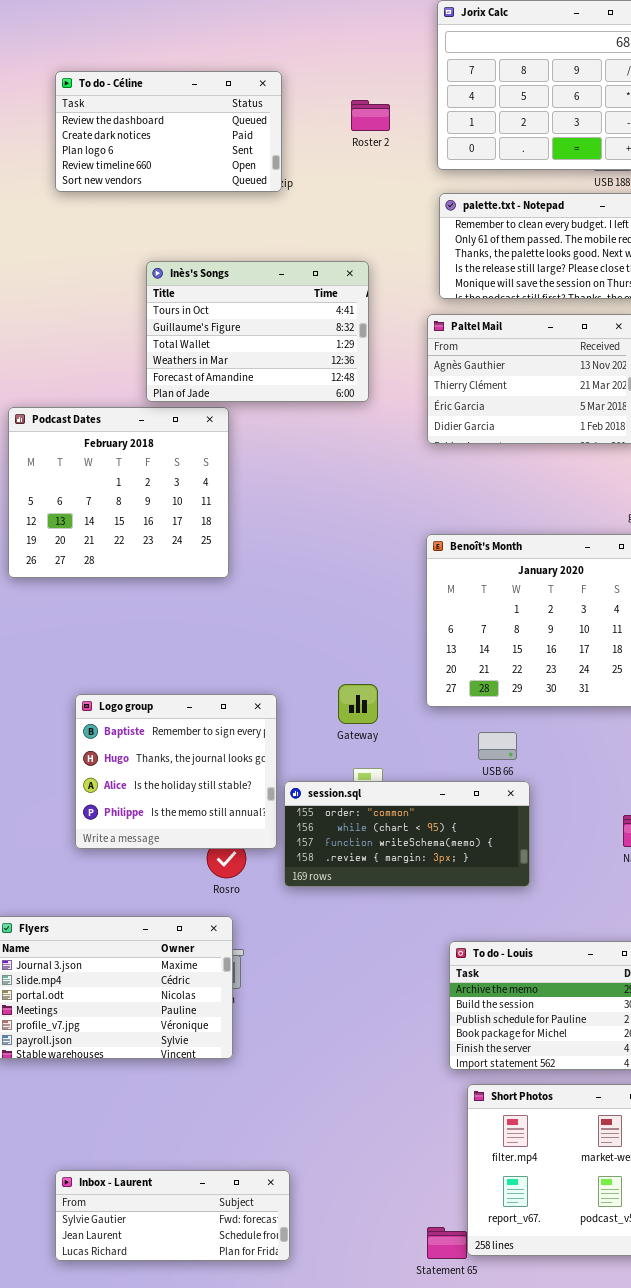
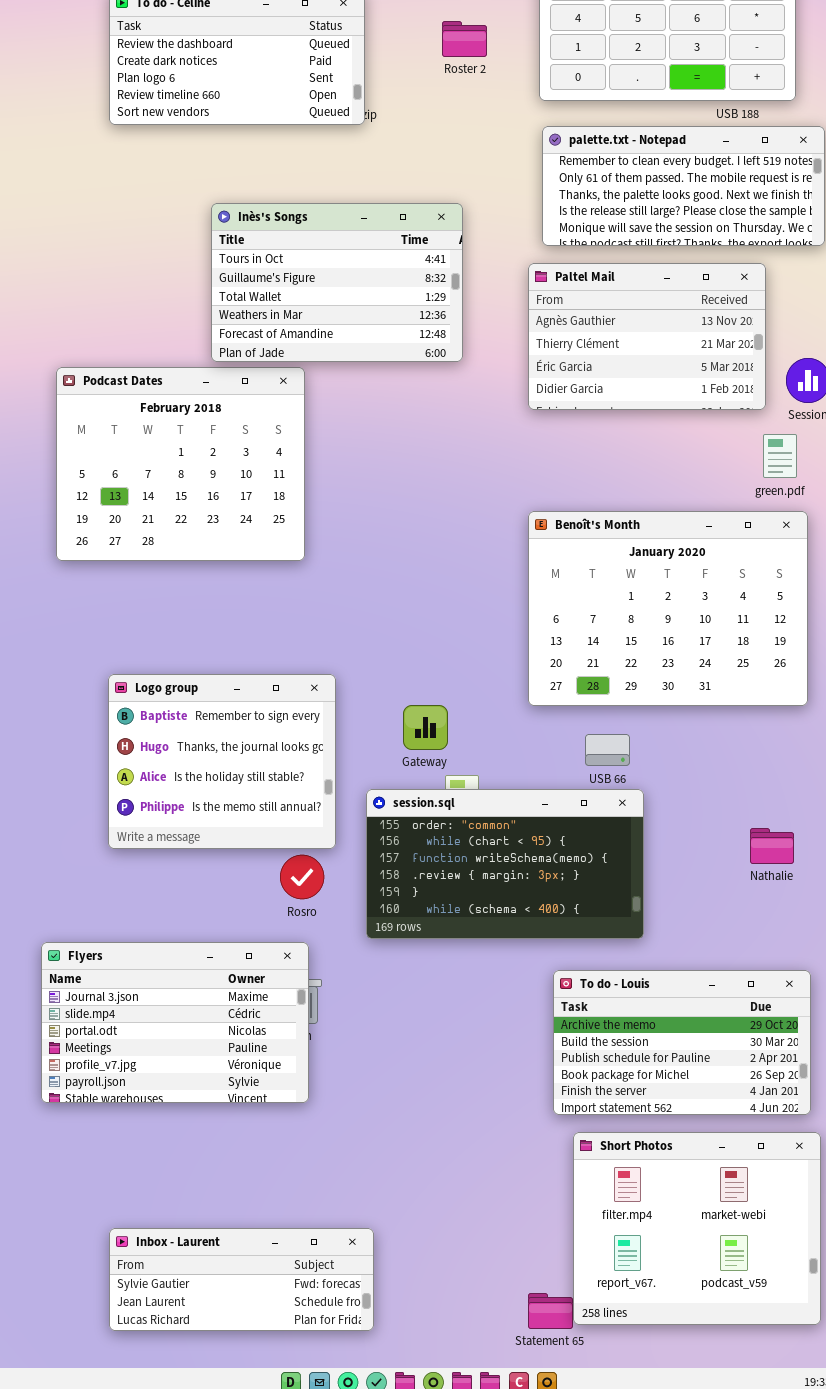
Gateway: [338,684,378,724] -> [403,705,448,750], moved
Logo group: [75,694,277,849] -> [108,674,336,849], moved
session.sql: [284,781,530,887] -> [366,789,644,939], resized

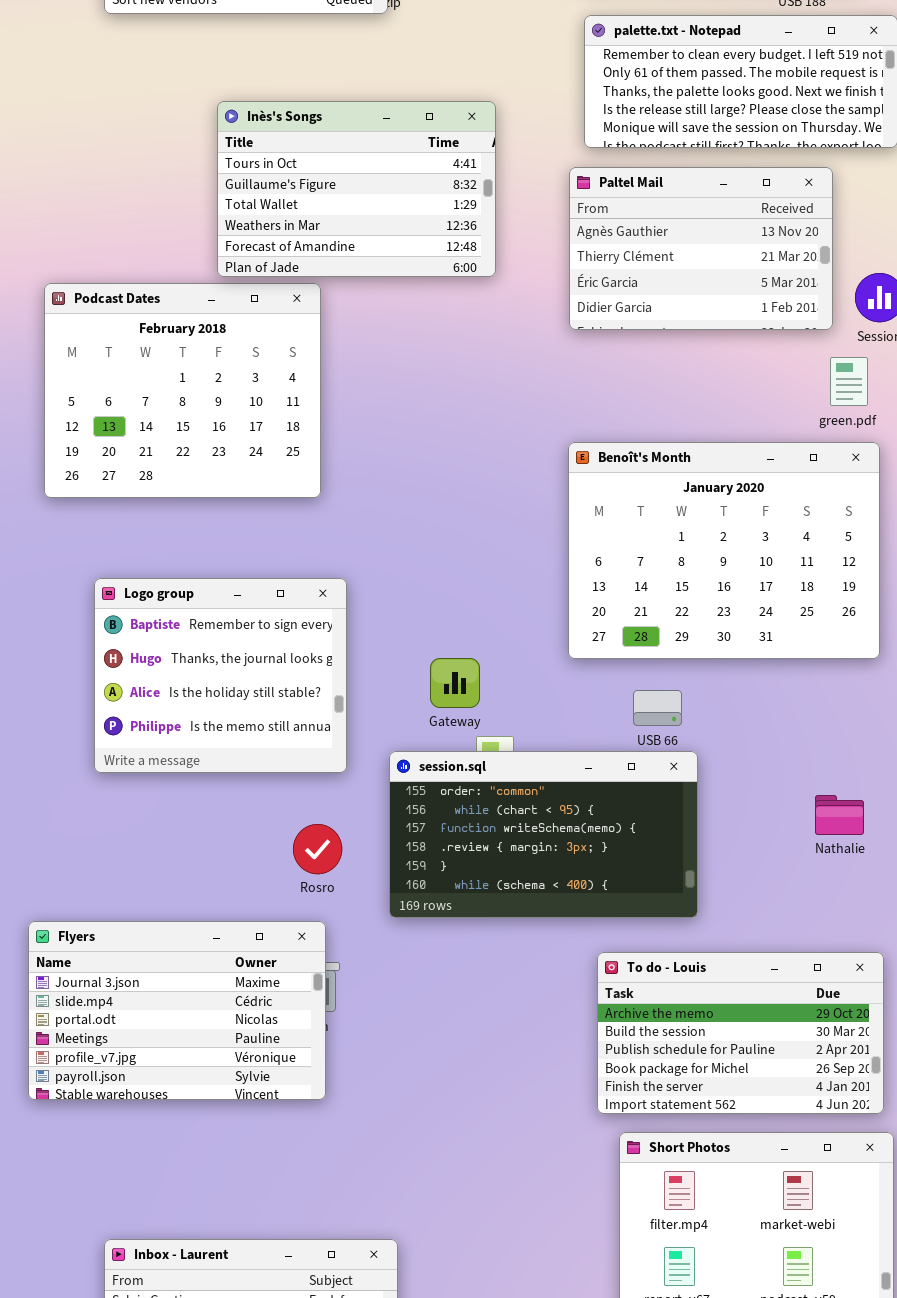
Logo group: [108,674,336,849] -> [94,578,347,773], moved

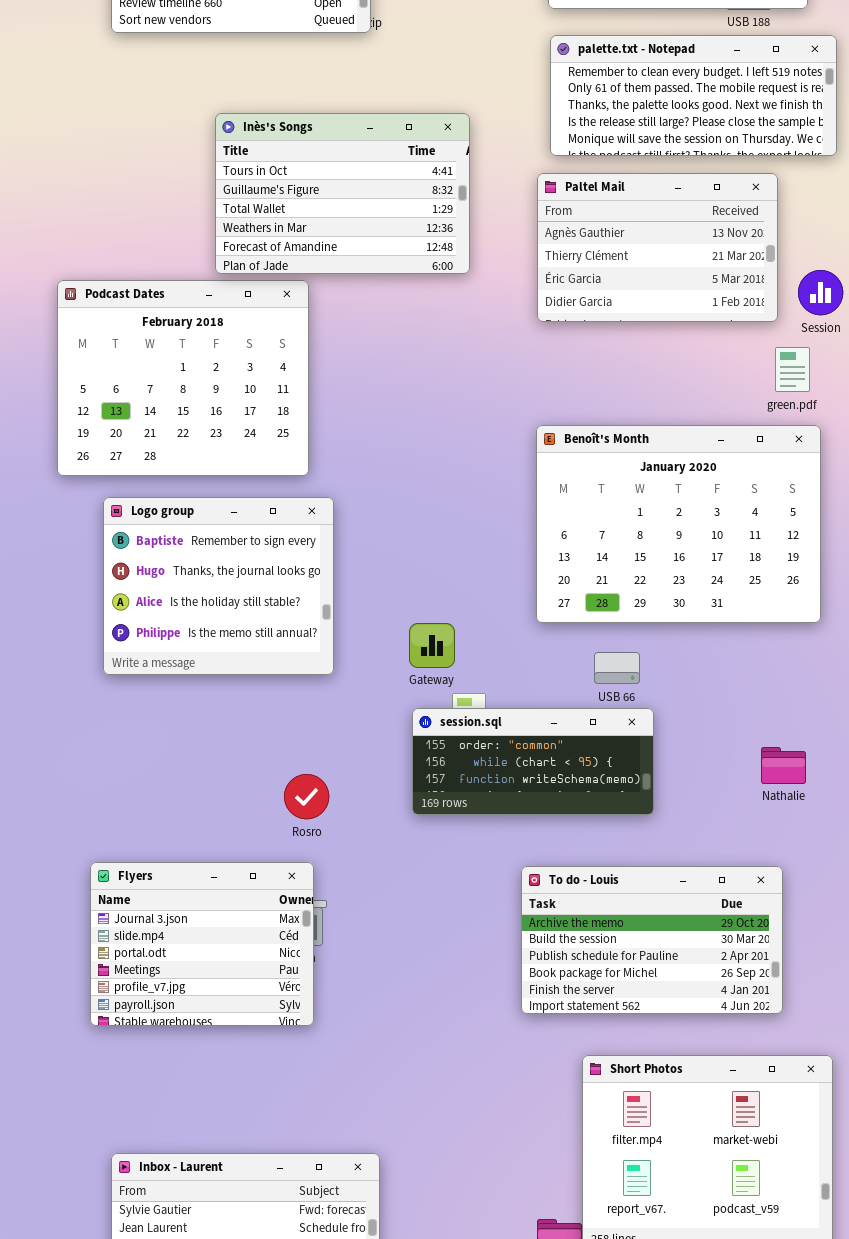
Logo group: [94,578,347,773] -> [103,497,334,675], moved
session.sql: [389,751,698,918] -> [412,708,654,815], resized
Flyers: [28,921,326,1100] -> [90,862,314,1026], resized
To do - Louis: [597,952,884,1114] -> [521,866,783,1014], moved

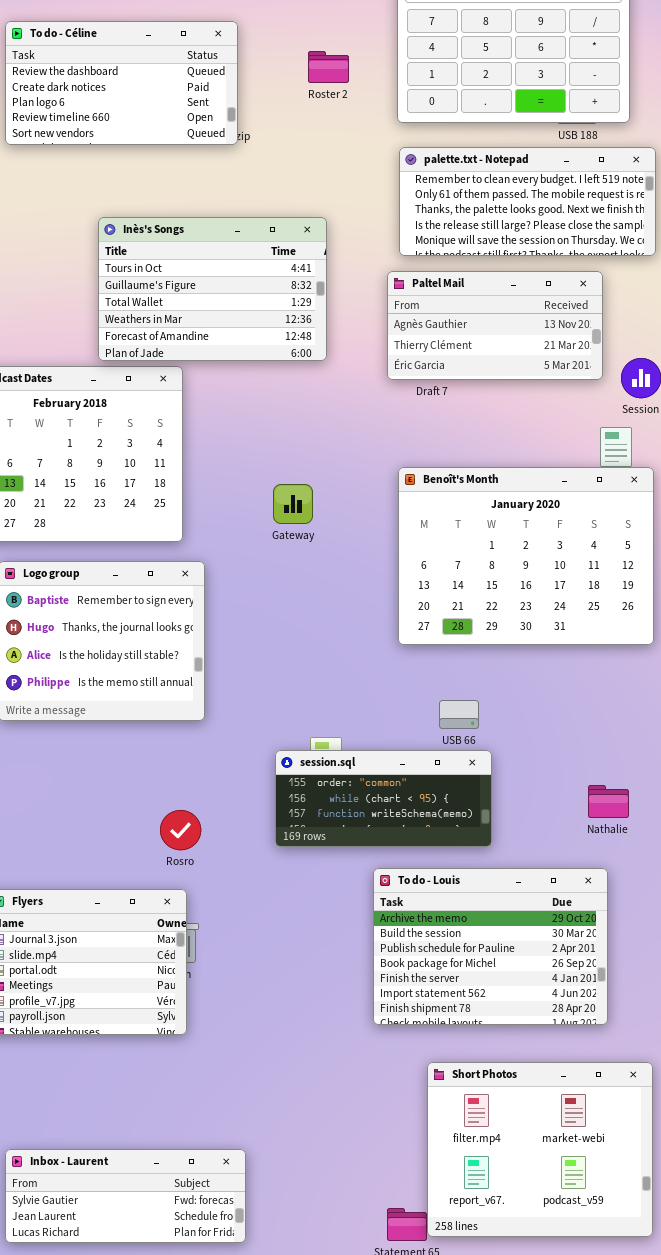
Paltel Mail: [537,173,778,322] -> [387,271,603,380], resized
Benoît's Month: [536,425,821,623] -> [398,467,654,645], moved
Gateway: [409,623,455,668] -> [273,484,313,524], moved
To do - Louis: [521,866,783,1014] -> [373,868,608,1025], resized

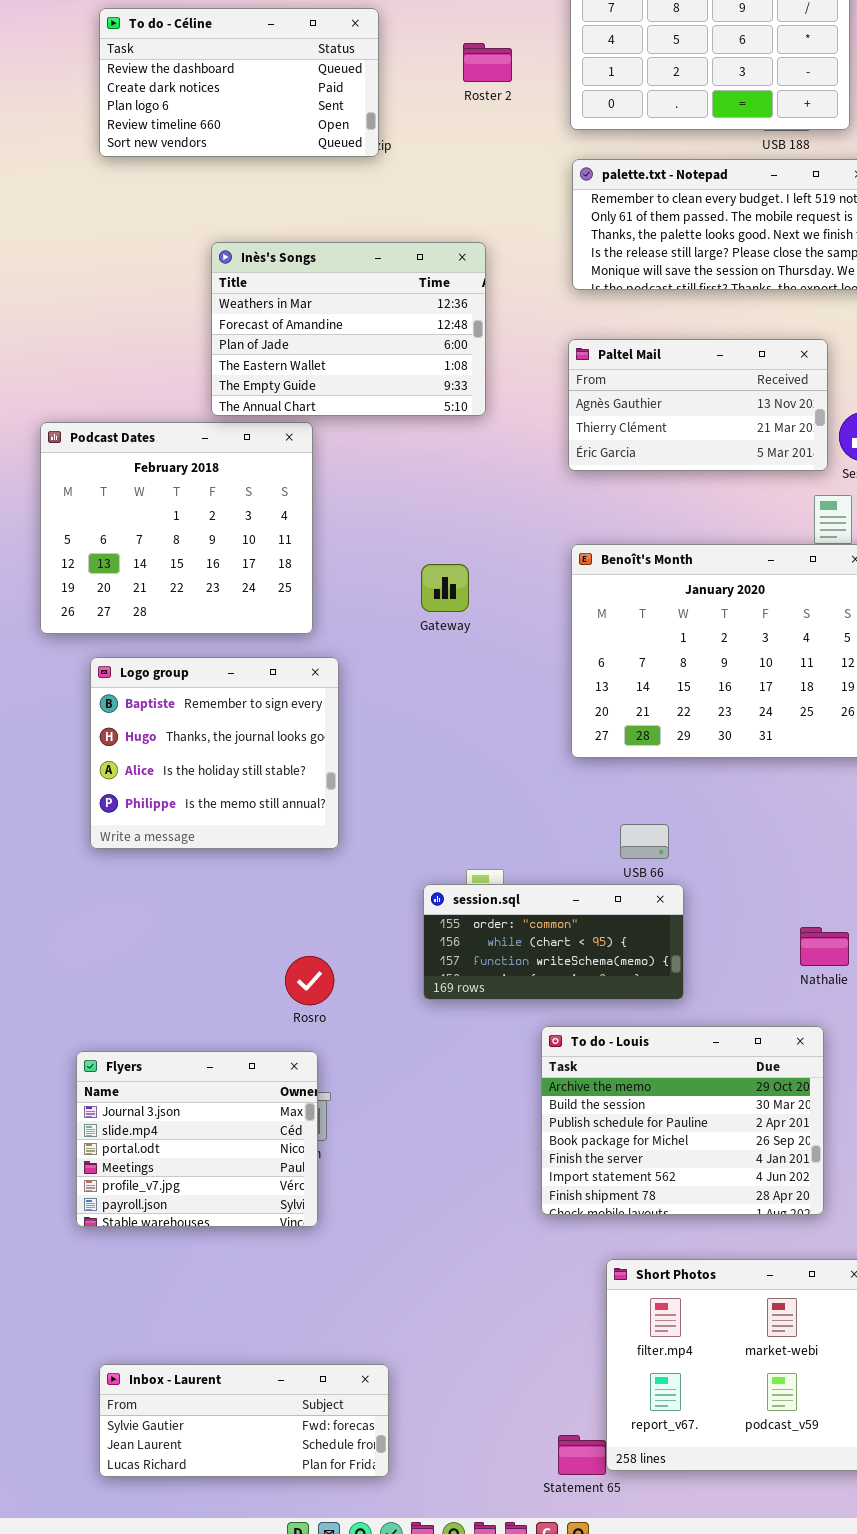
Inès's Songs: [98,217,327,361] -> [211,242,486,416], scrolled down 3 rows
Paltel Mail: [387,271,603,380] -> [568,339,828,471], moved

